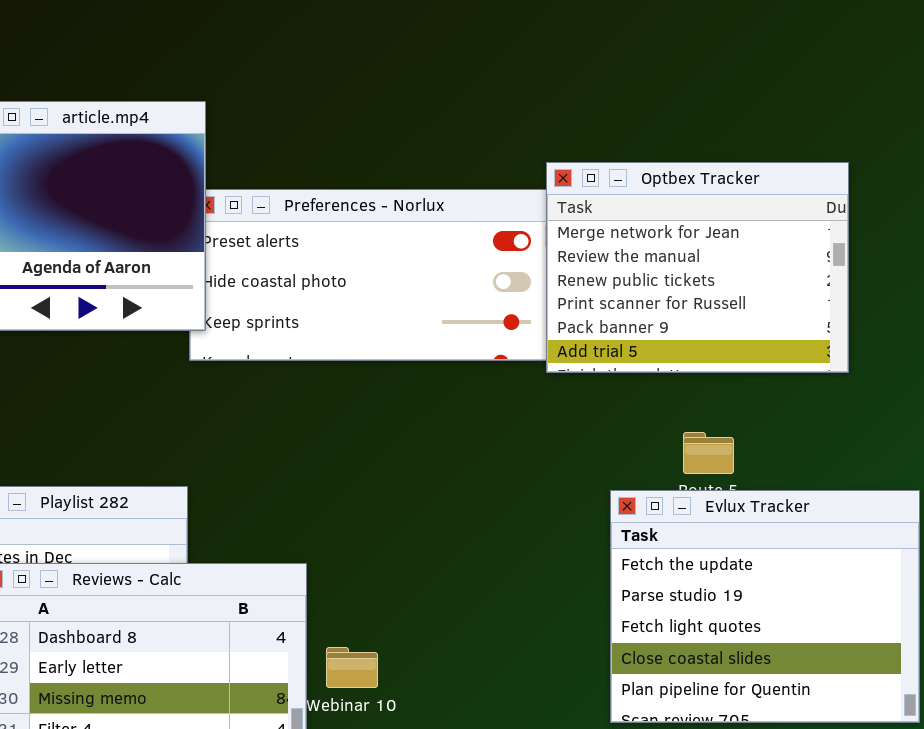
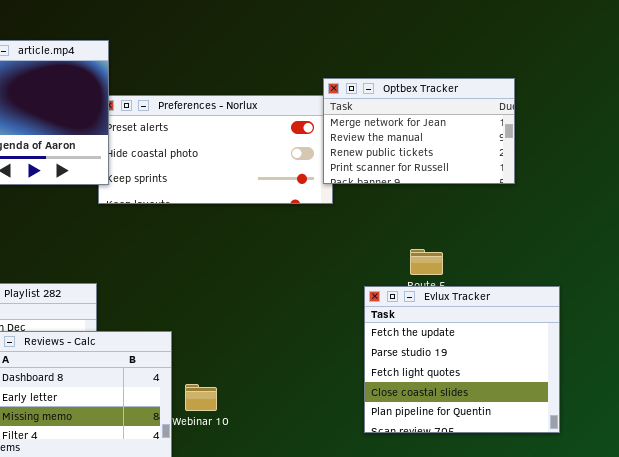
Optbex Tracker: [546,162,849,373] -> [323,78,515,184], resized

